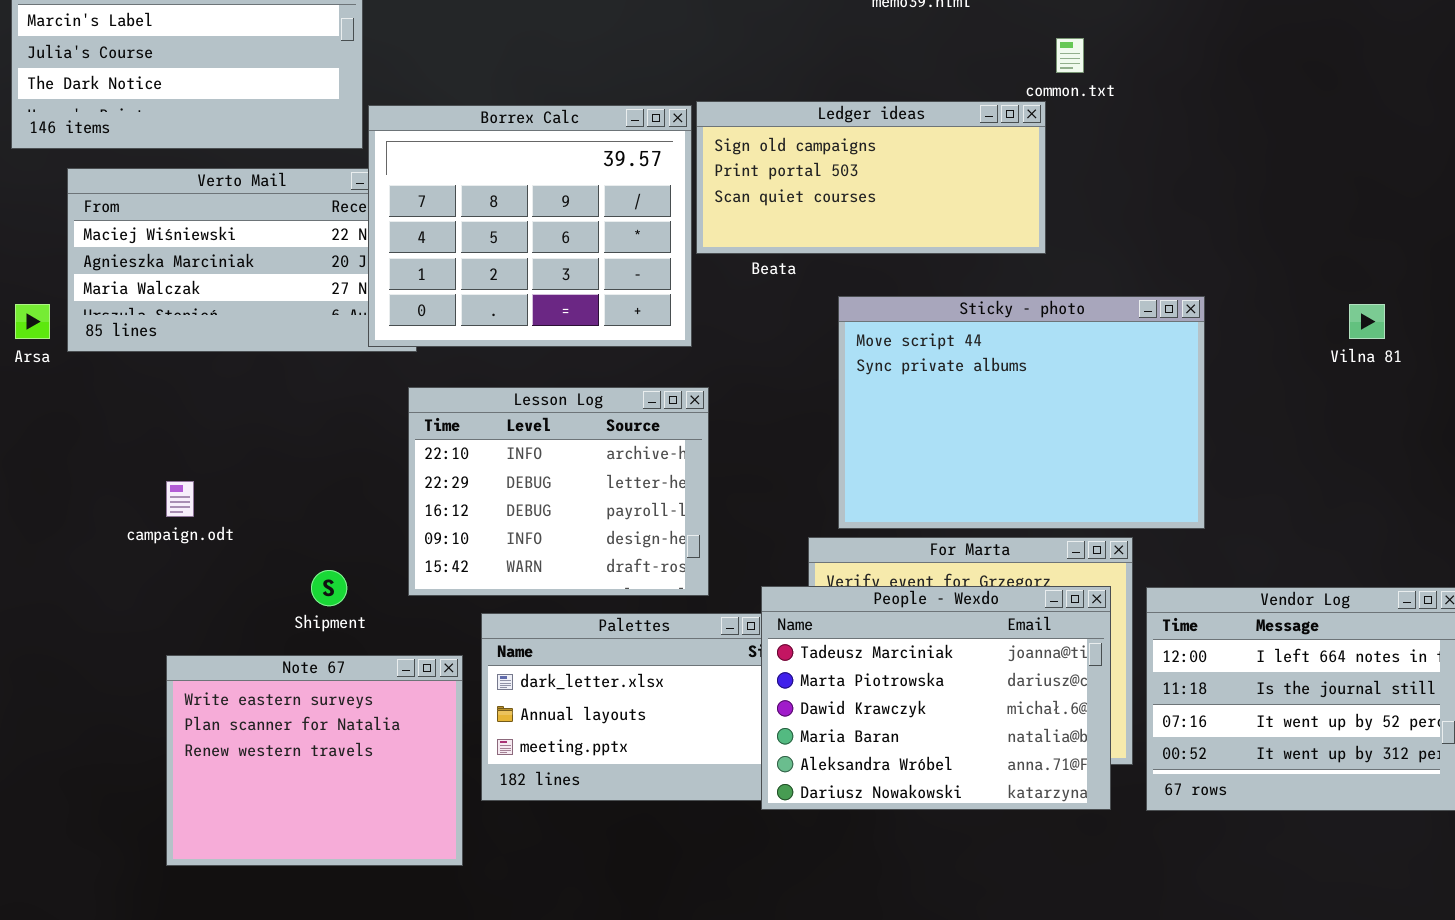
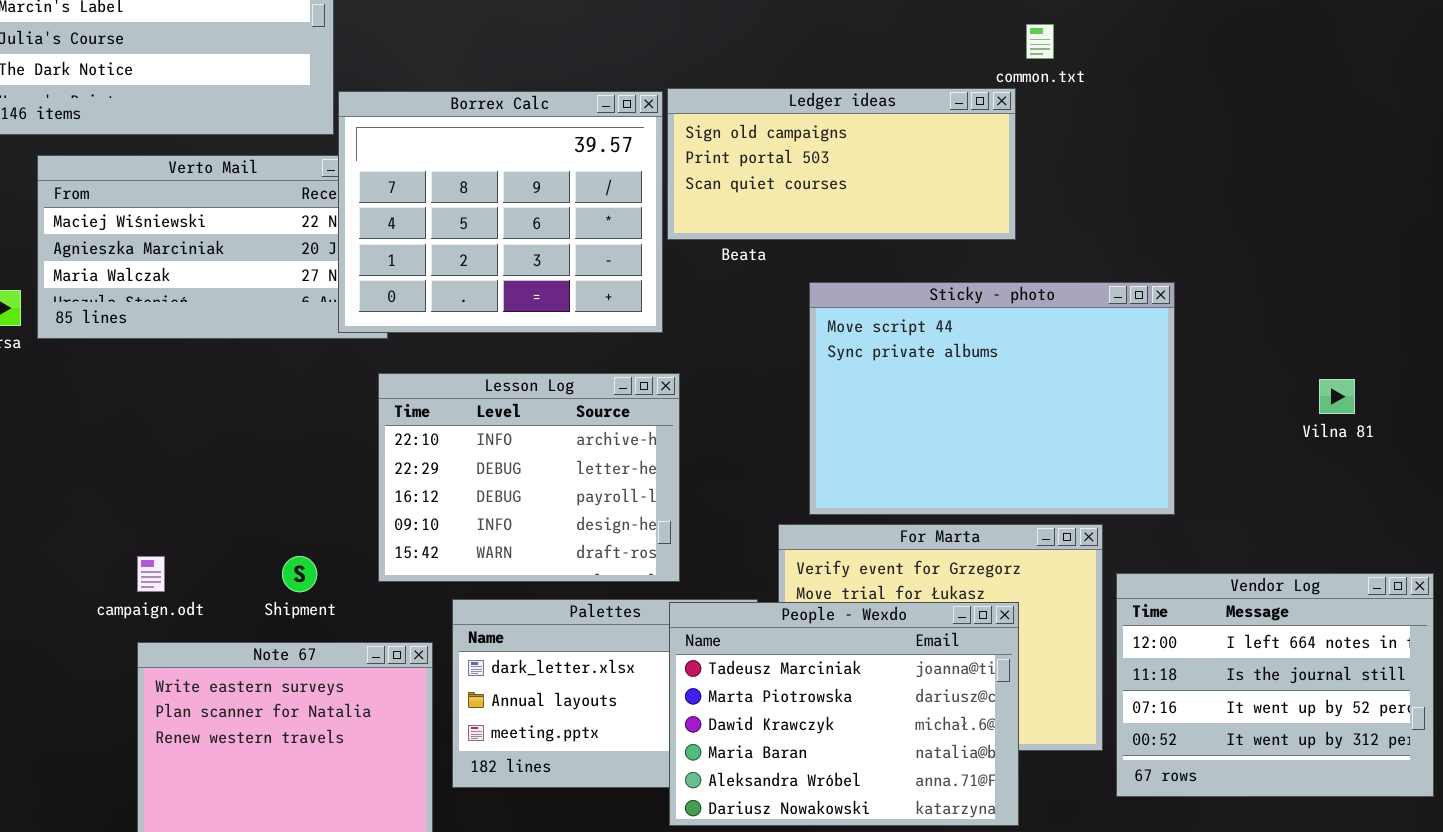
Vilna 81: [1349,304,1385,339] -> [1319,379,1355,414], moved
campaign.odt: [166,481,194,517] -> [137,556,165,592], moved
People - Wexdo: [761,586,1111,810] -> [669,602,1019,826], moved

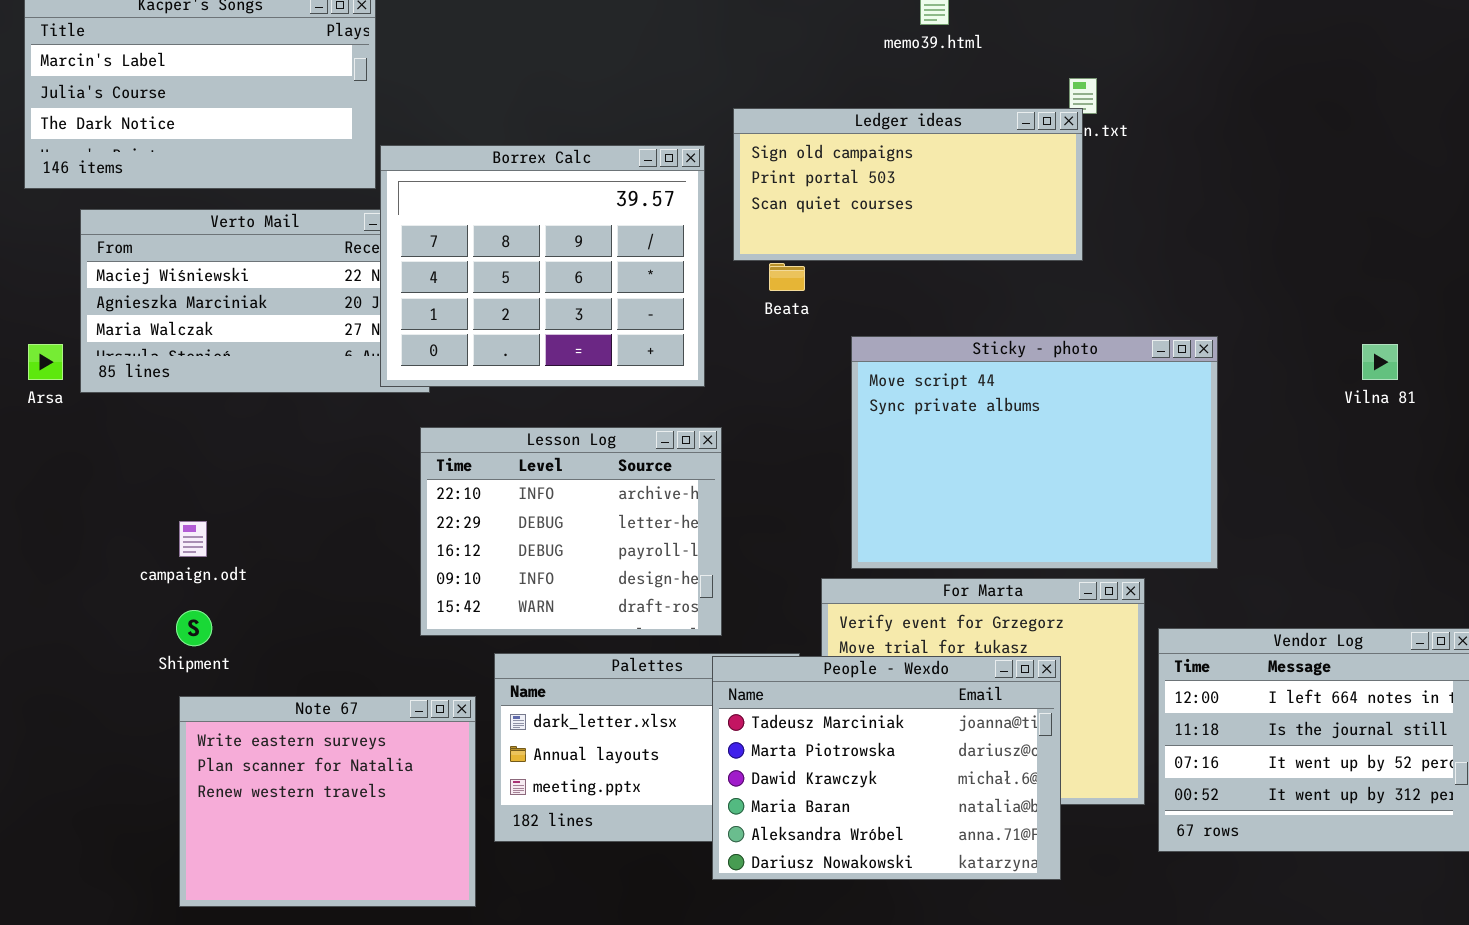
Ledger ideas: [667,88,1016,240] -> [733,108,1083,261], moved
Vilna 81: [1319,379,1355,414] -> [1362,344,1398,380], moved
campaign.odt: [137,556,165,592] -> [179,521,207,557], moved
Shipment: [282,556,317,592] -> [176,610,212,646], moved

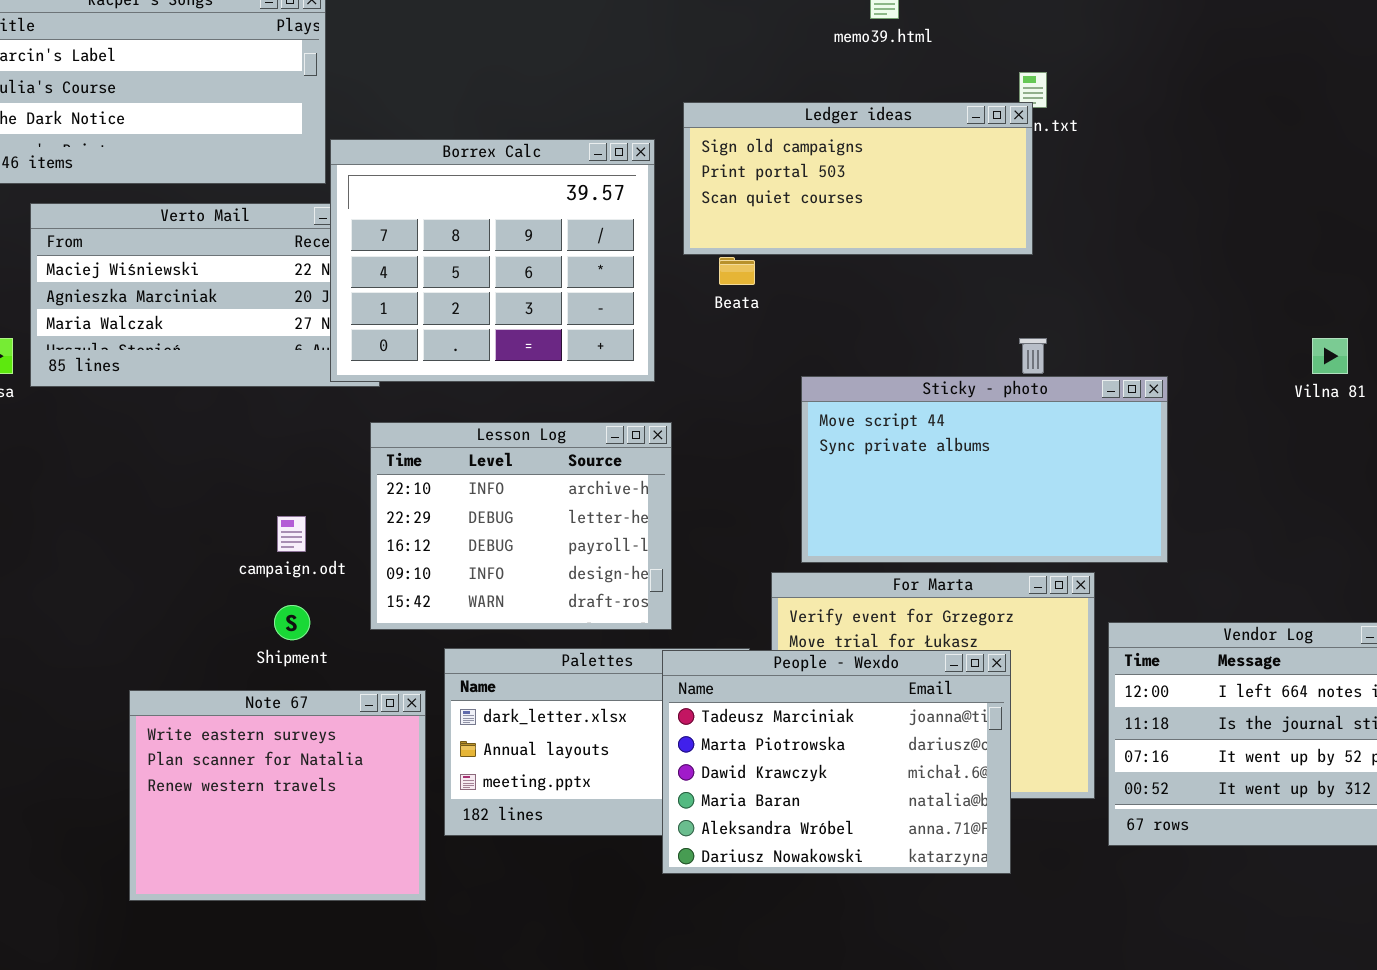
Sticky - photo: [851,336,1218,569] -> [801,376,1168,563], resized
campaign.odt: [179,521,207,557] -> [277,516,306,552], moved
Shipment: [176,610,212,646] -> [274,605,310,640], moved

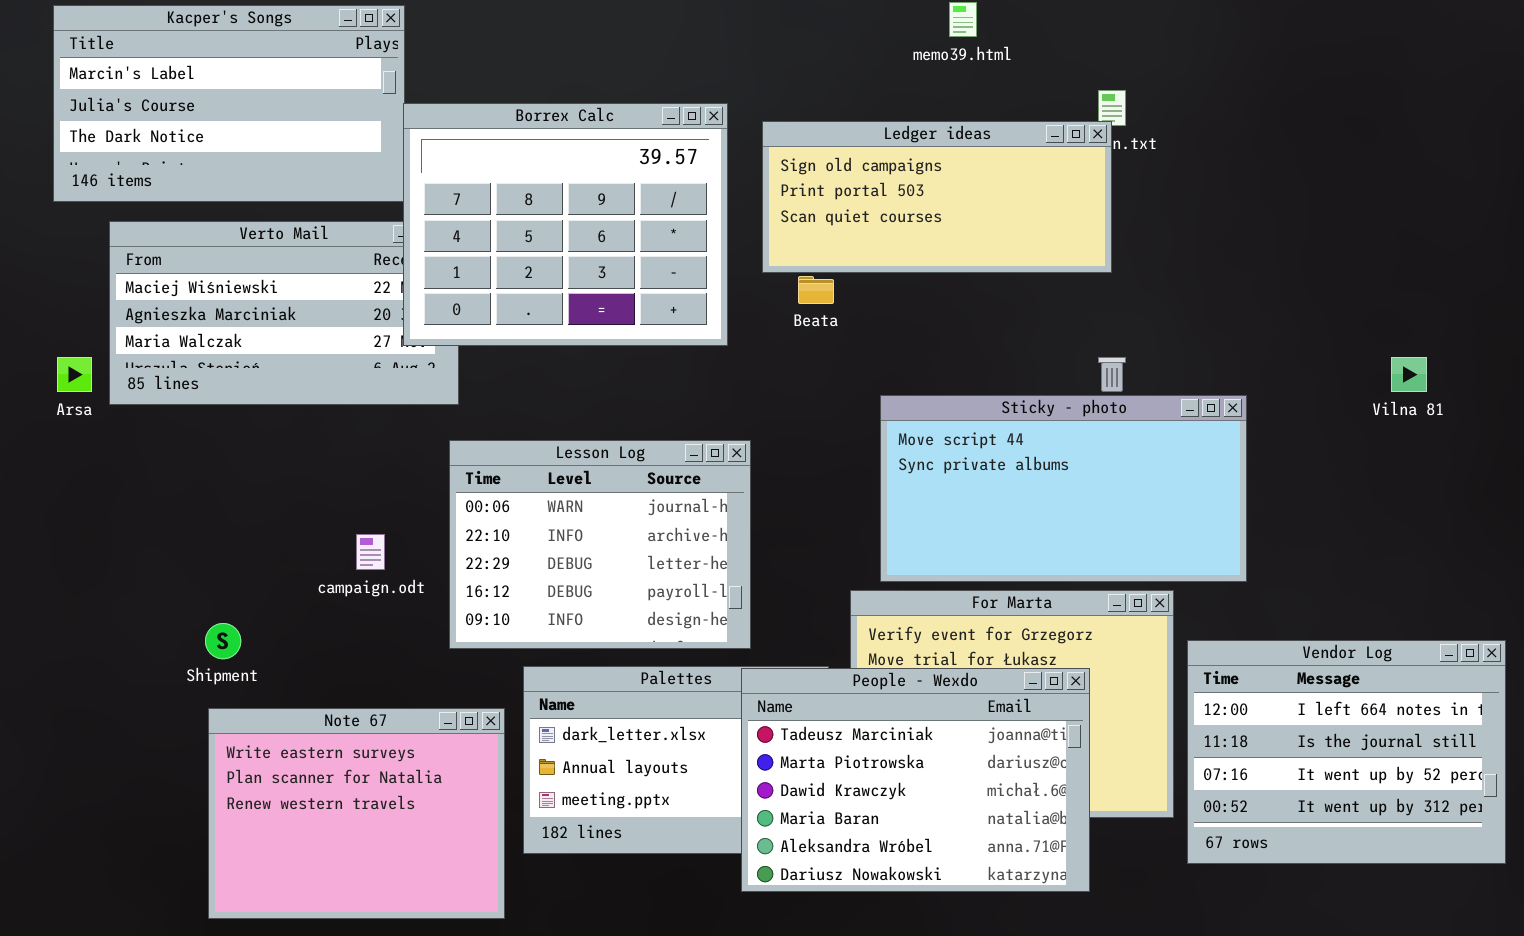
Borrex Calc: [330,139,655,382] -> [403,103,728,346], moved
Lesson Log: [370,422,672,630] -> [449,440,751,649], scrolled up 1 row
Shipment: [274,605,310,640] -> [205,623,241,659], moved

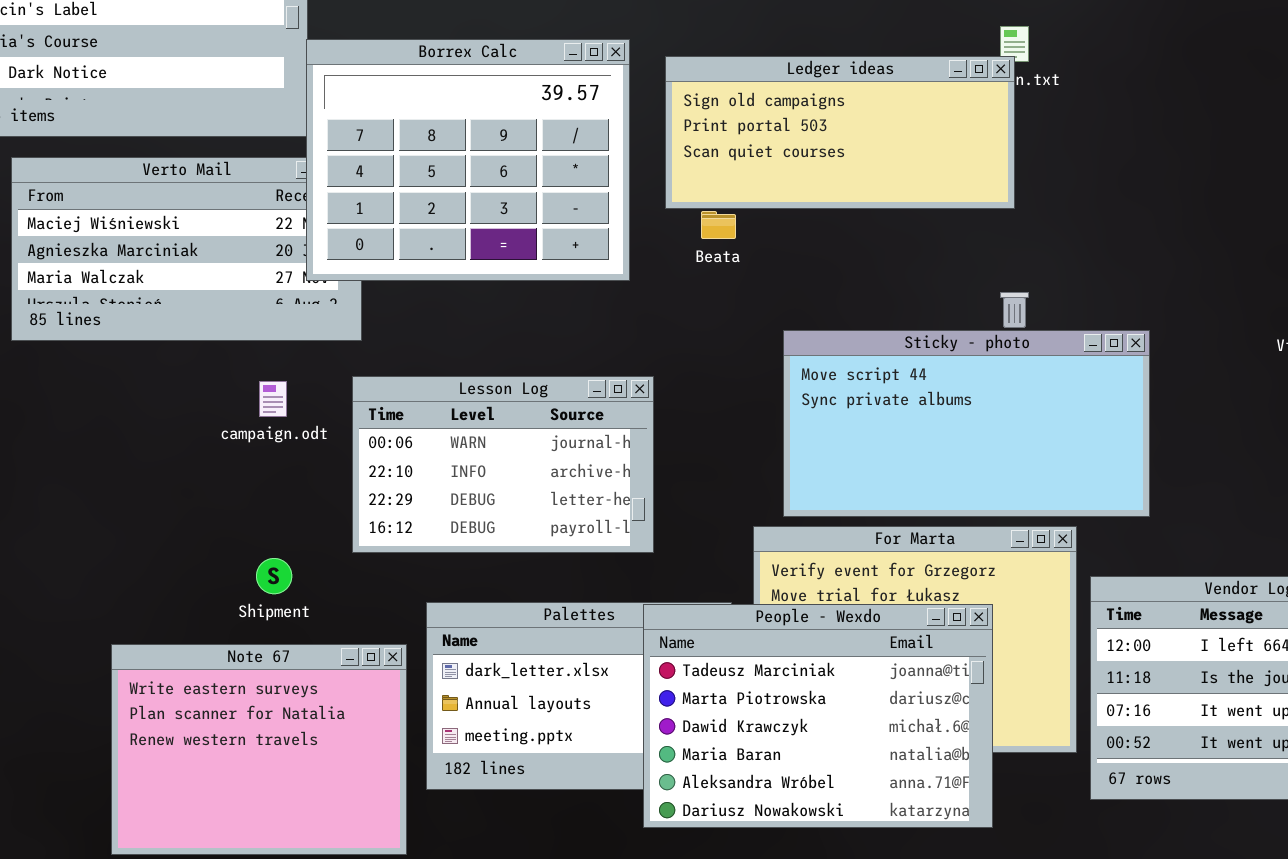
Lesson Log: [449,440,751,649] -> [352,376,654,553], resized
campaign.odt: [356,534,385,570] -> [259,381,287,417], moved
Shipment: [205,623,241,659] -> [256,558,292,594], moved

